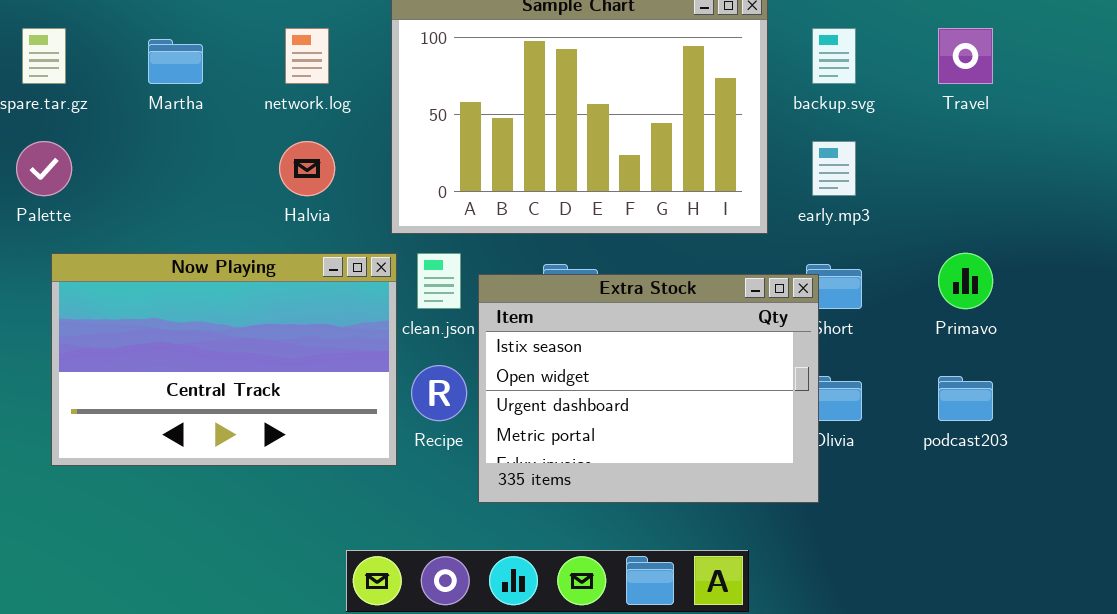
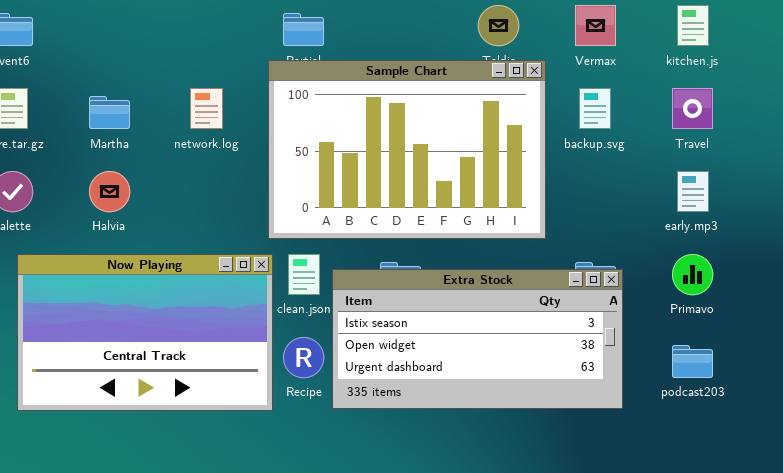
Halvia: [279,141,335,196] -> [89,171,130,212], moved
early.mp3: [812,141,856,196] -> [677,171,709,212], moved
Extra Stock: [478,274,819,503] -> [332,269,623,409], resized

